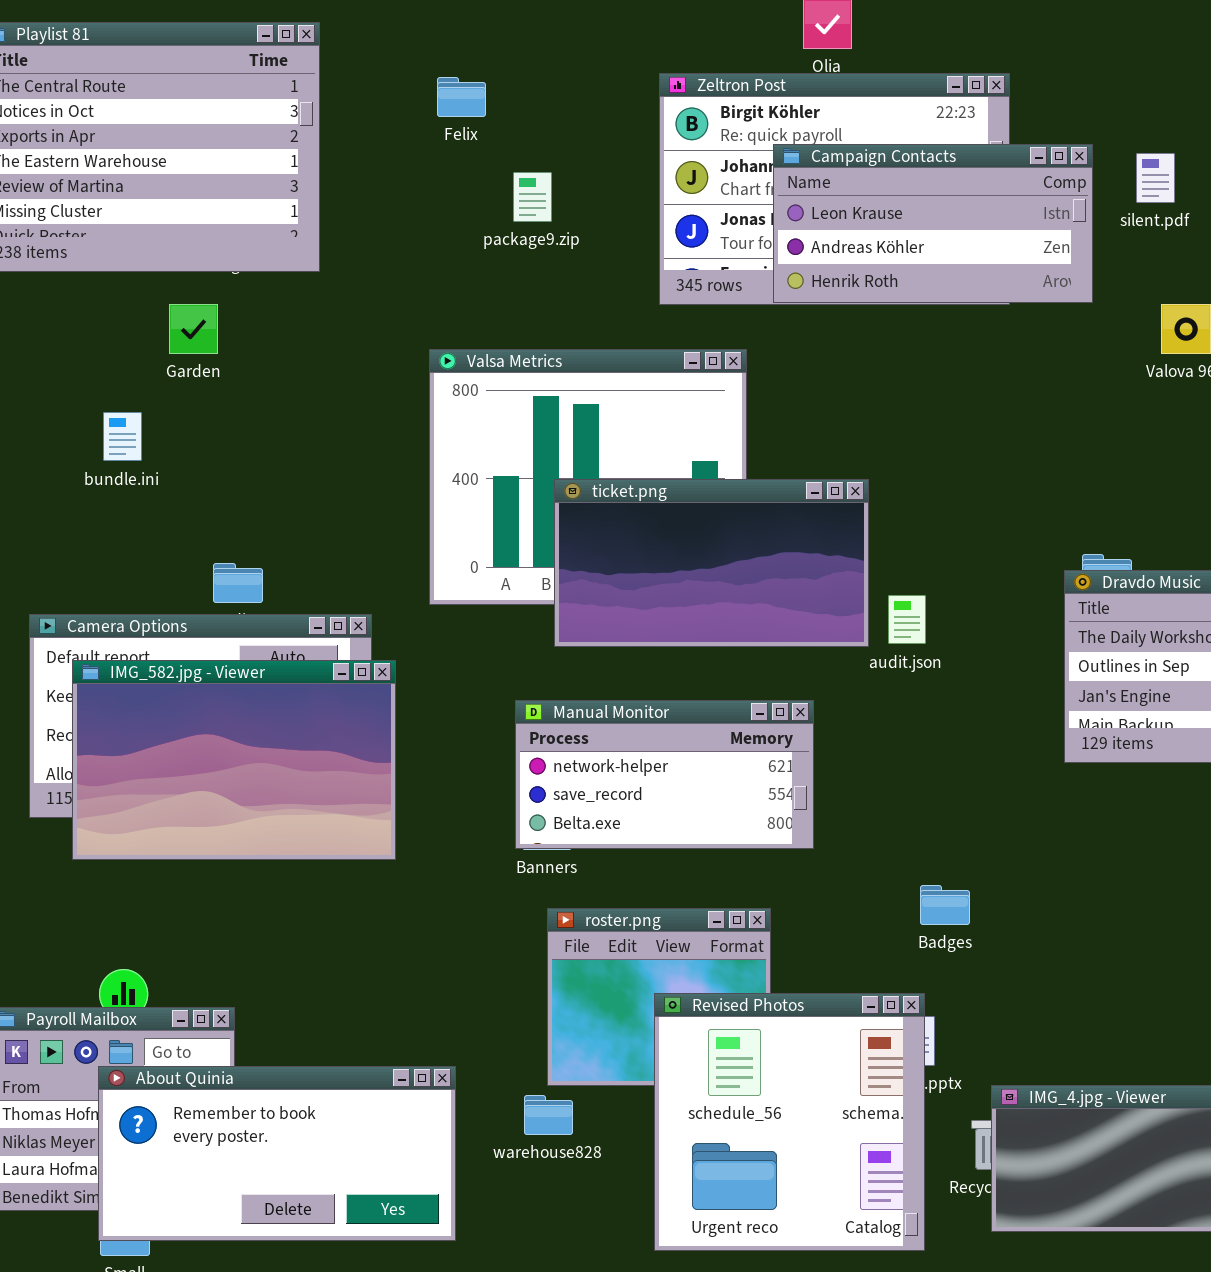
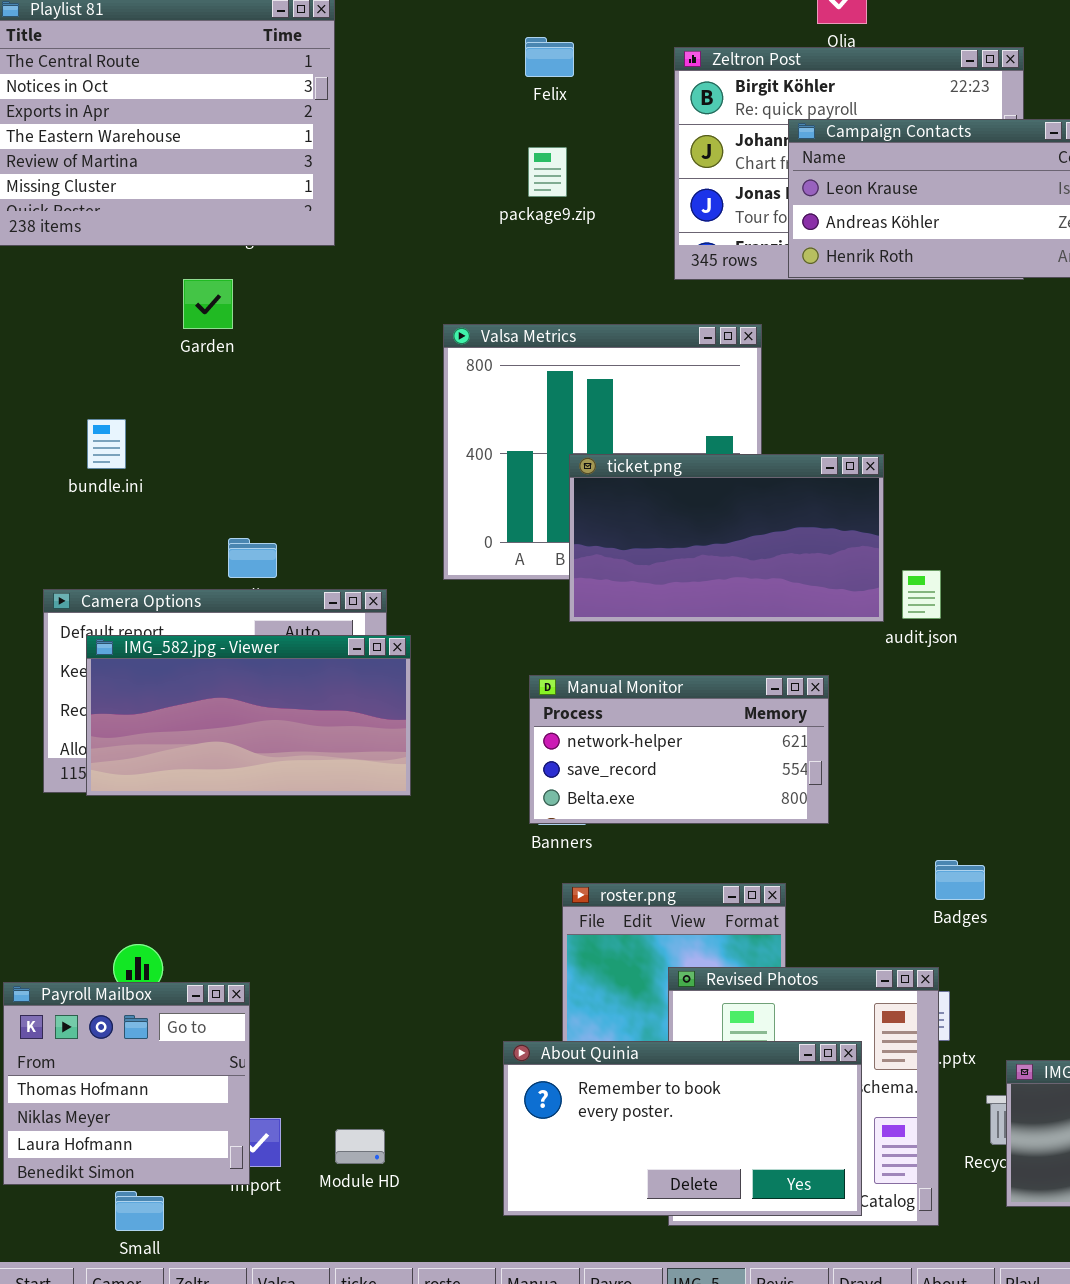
Felix: [437,77,486,117] -> [525,37,574,77], moved
bundle.ini: [103,412,142,461] -> [87,419,126,469], moved
IMG_582.jpg - Viewer: [72,660,396,860] -> [86,635,411,796], resized
About Quinia: [98,1066,456,1241] -> [503,1041,862,1216], moved

